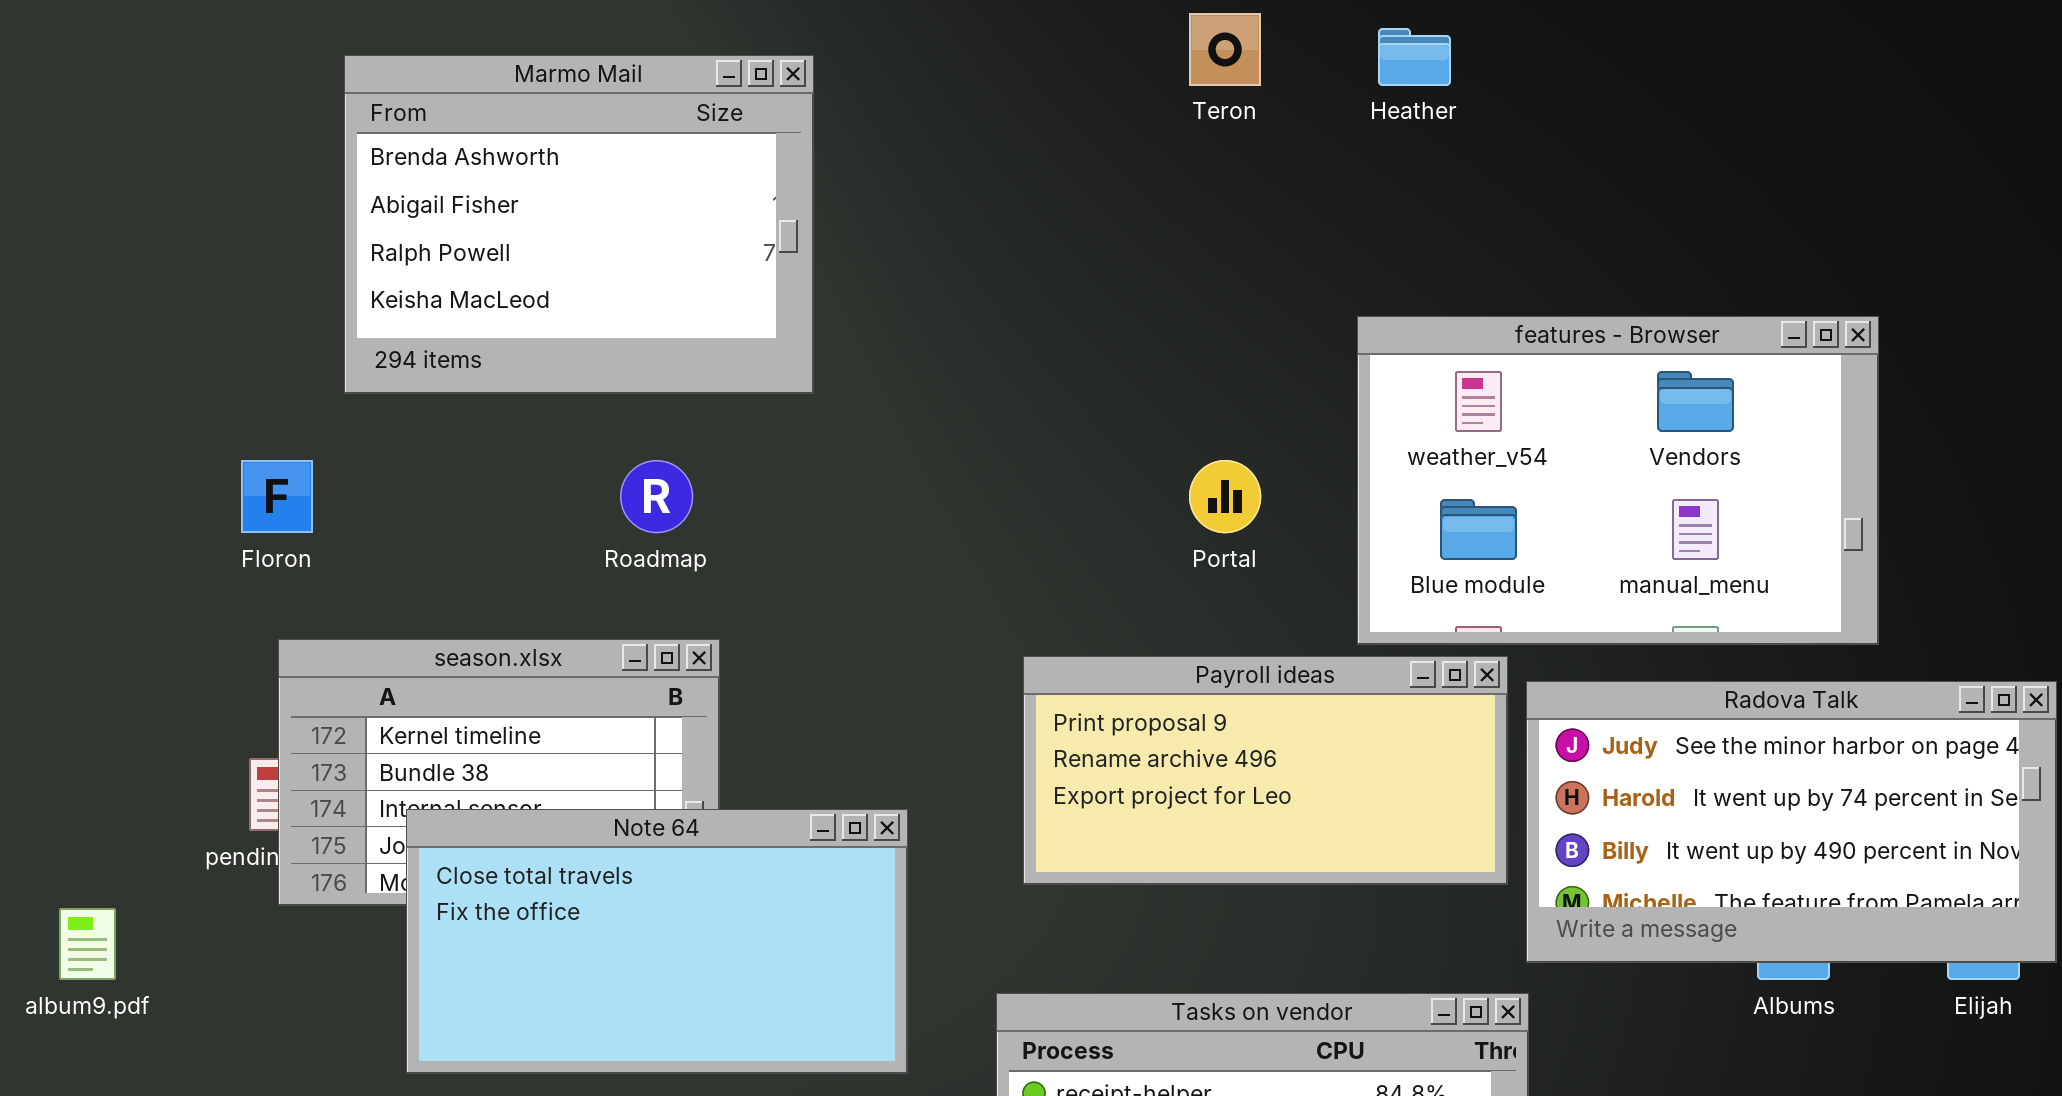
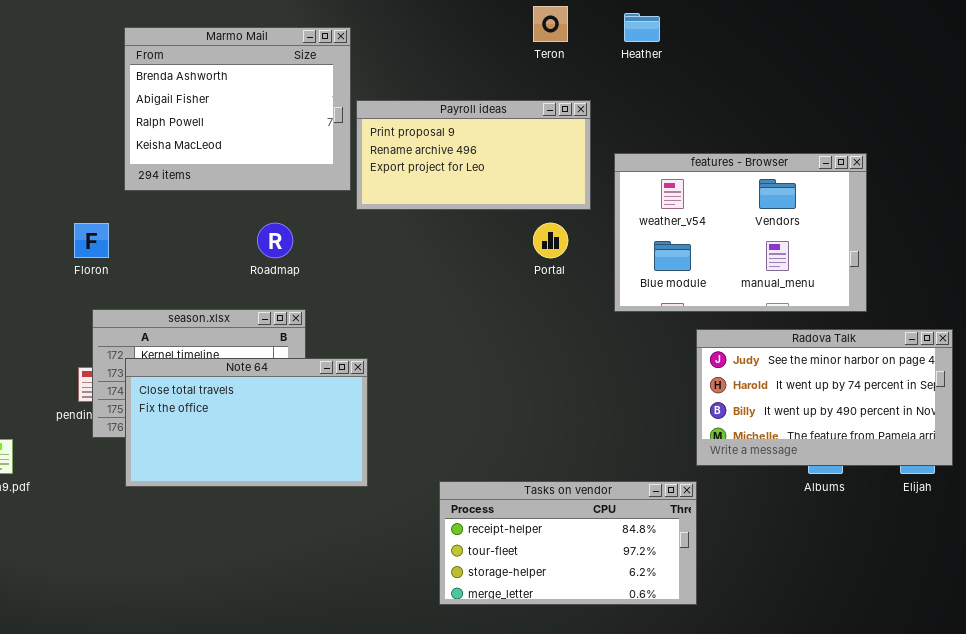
Payroll ideas: [1023,656,1508,885] -> [356,100,591,210], moved
Note 64: [406,809,908,1074] -> [125,358,368,487], moved

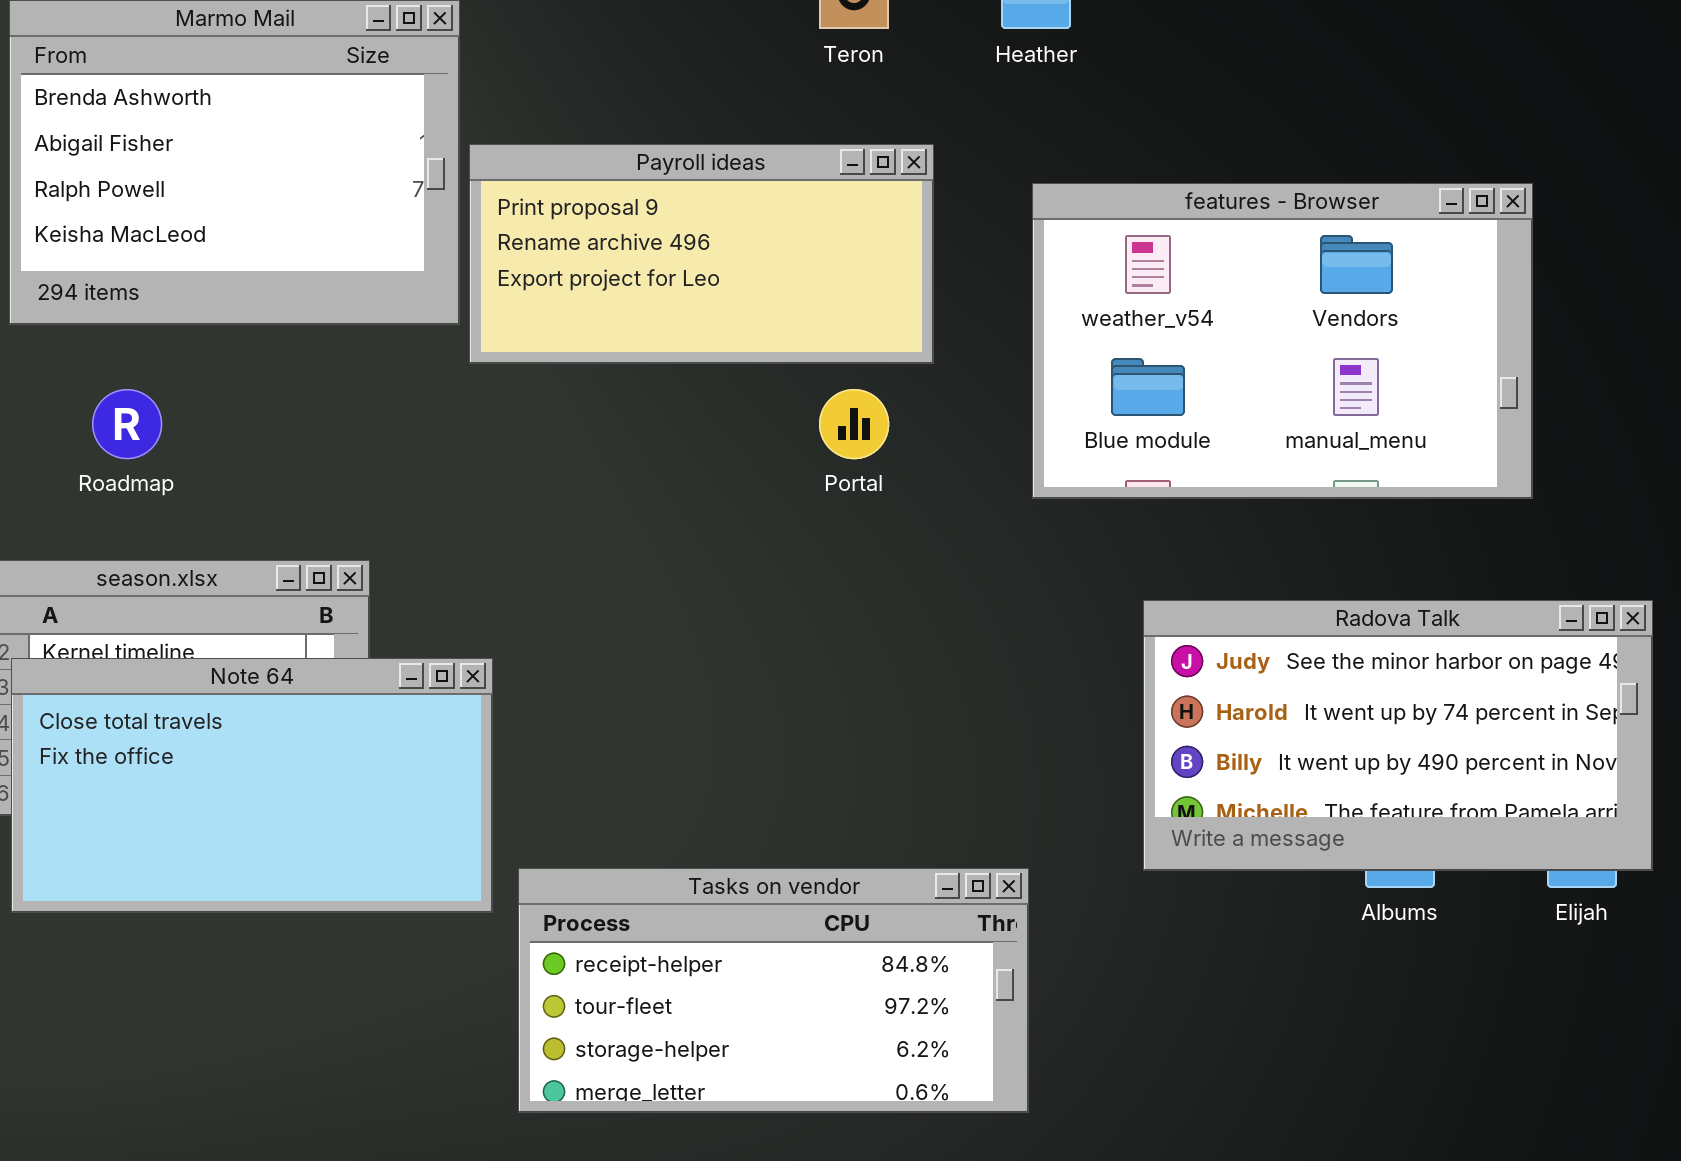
features - Browser: [614,153,867,312] -> [1032,183,1533,499], moved
Roadmap: [257,223,293,258] -> [92,389,162,459], moved
Tasks on vendor: [439,481,697,605] -> [518,868,1029,1113], moved

